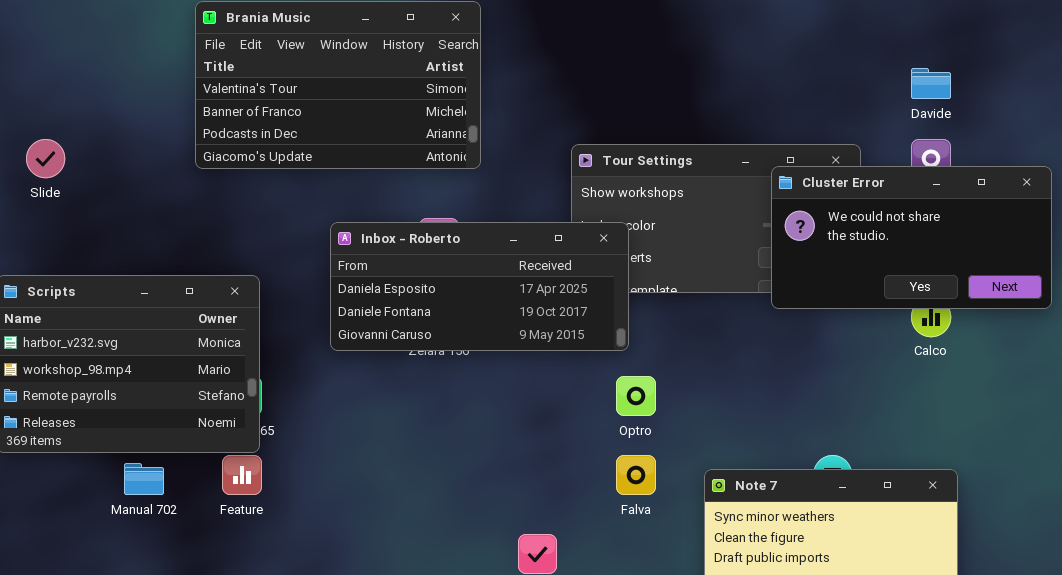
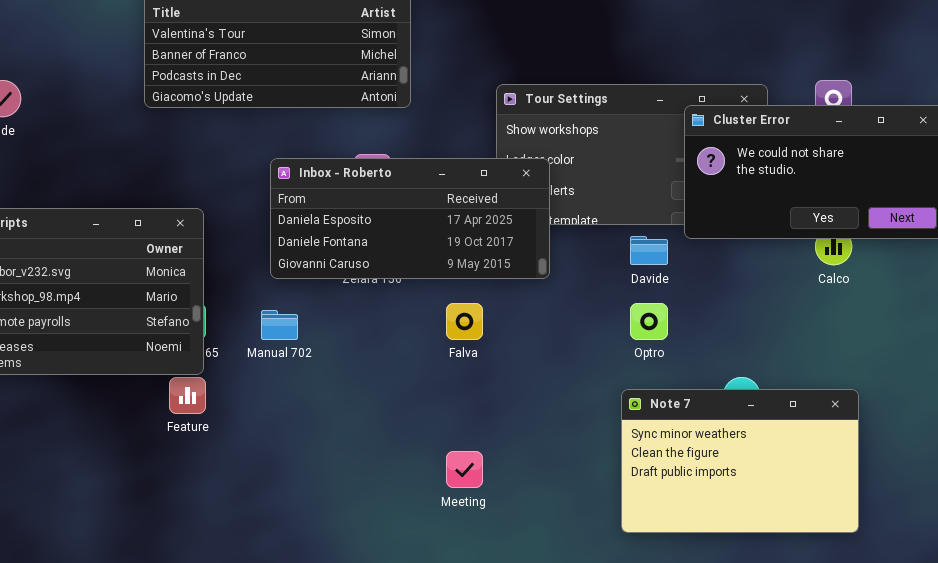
Davide: [911,68,951,99] -> [630,236,668,265], moved
Optro: [616,376,656,416] -> [630,303,668,340], moved
Falva: [616,455,656,495] -> [446,303,483,340], moved
Manual 702: [124,463,164,495] -> [261,310,298,340], moved

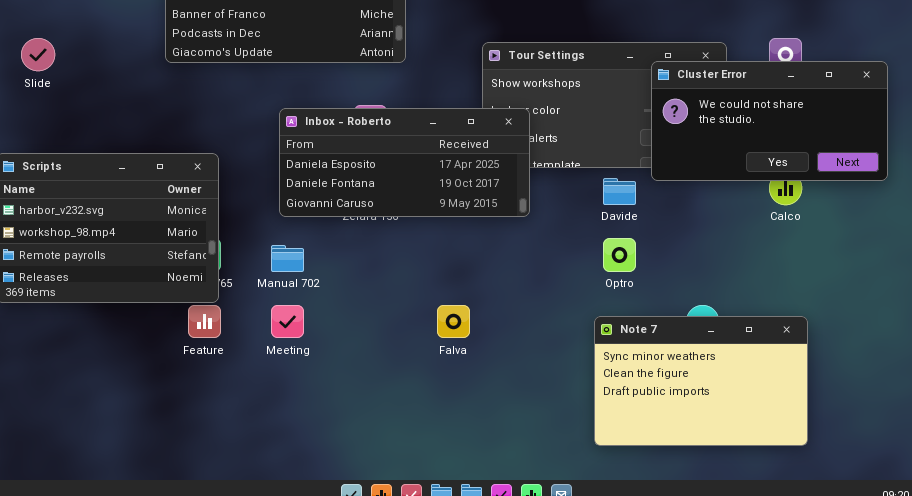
Falva: [446,303,483,340] -> [437,305,470,338], moved
Meeting: [446,451,483,488] -> [271,305,304,338], moved

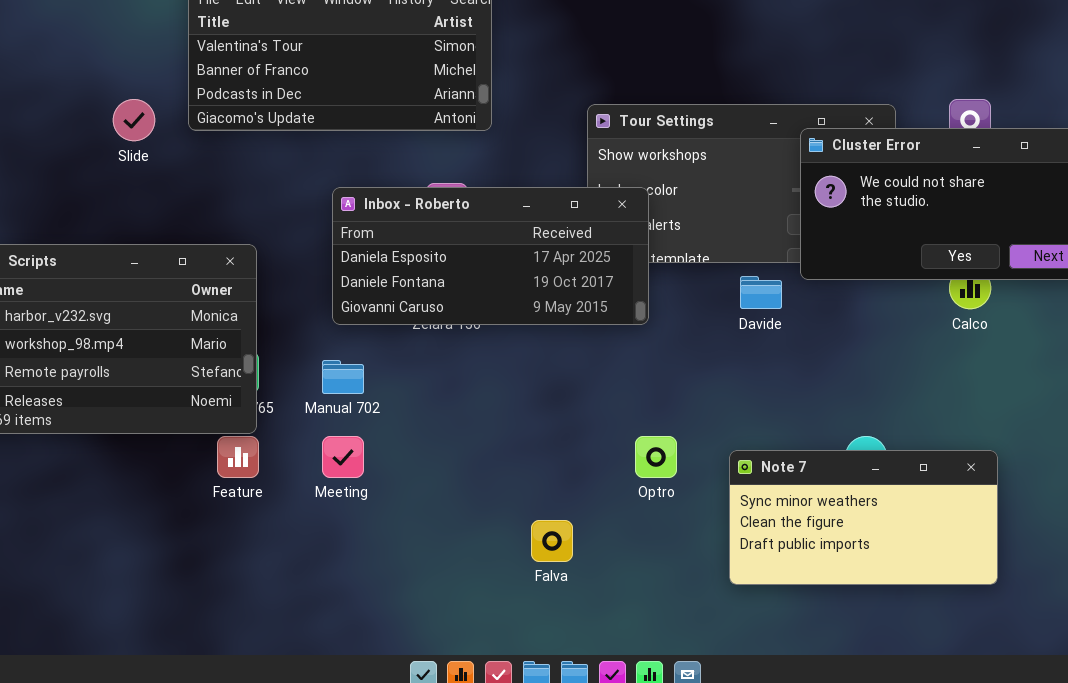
Slide: [21,38,55,71] -> [113,99,155,141], moved
Optro: [603,238,636,272] -> [635,436,677,478], moved
Falva: [437,305,470,338] -> [531,520,573,562], moved
Note 7: [594,316,808,446] -> [729,450,998,585], resized

